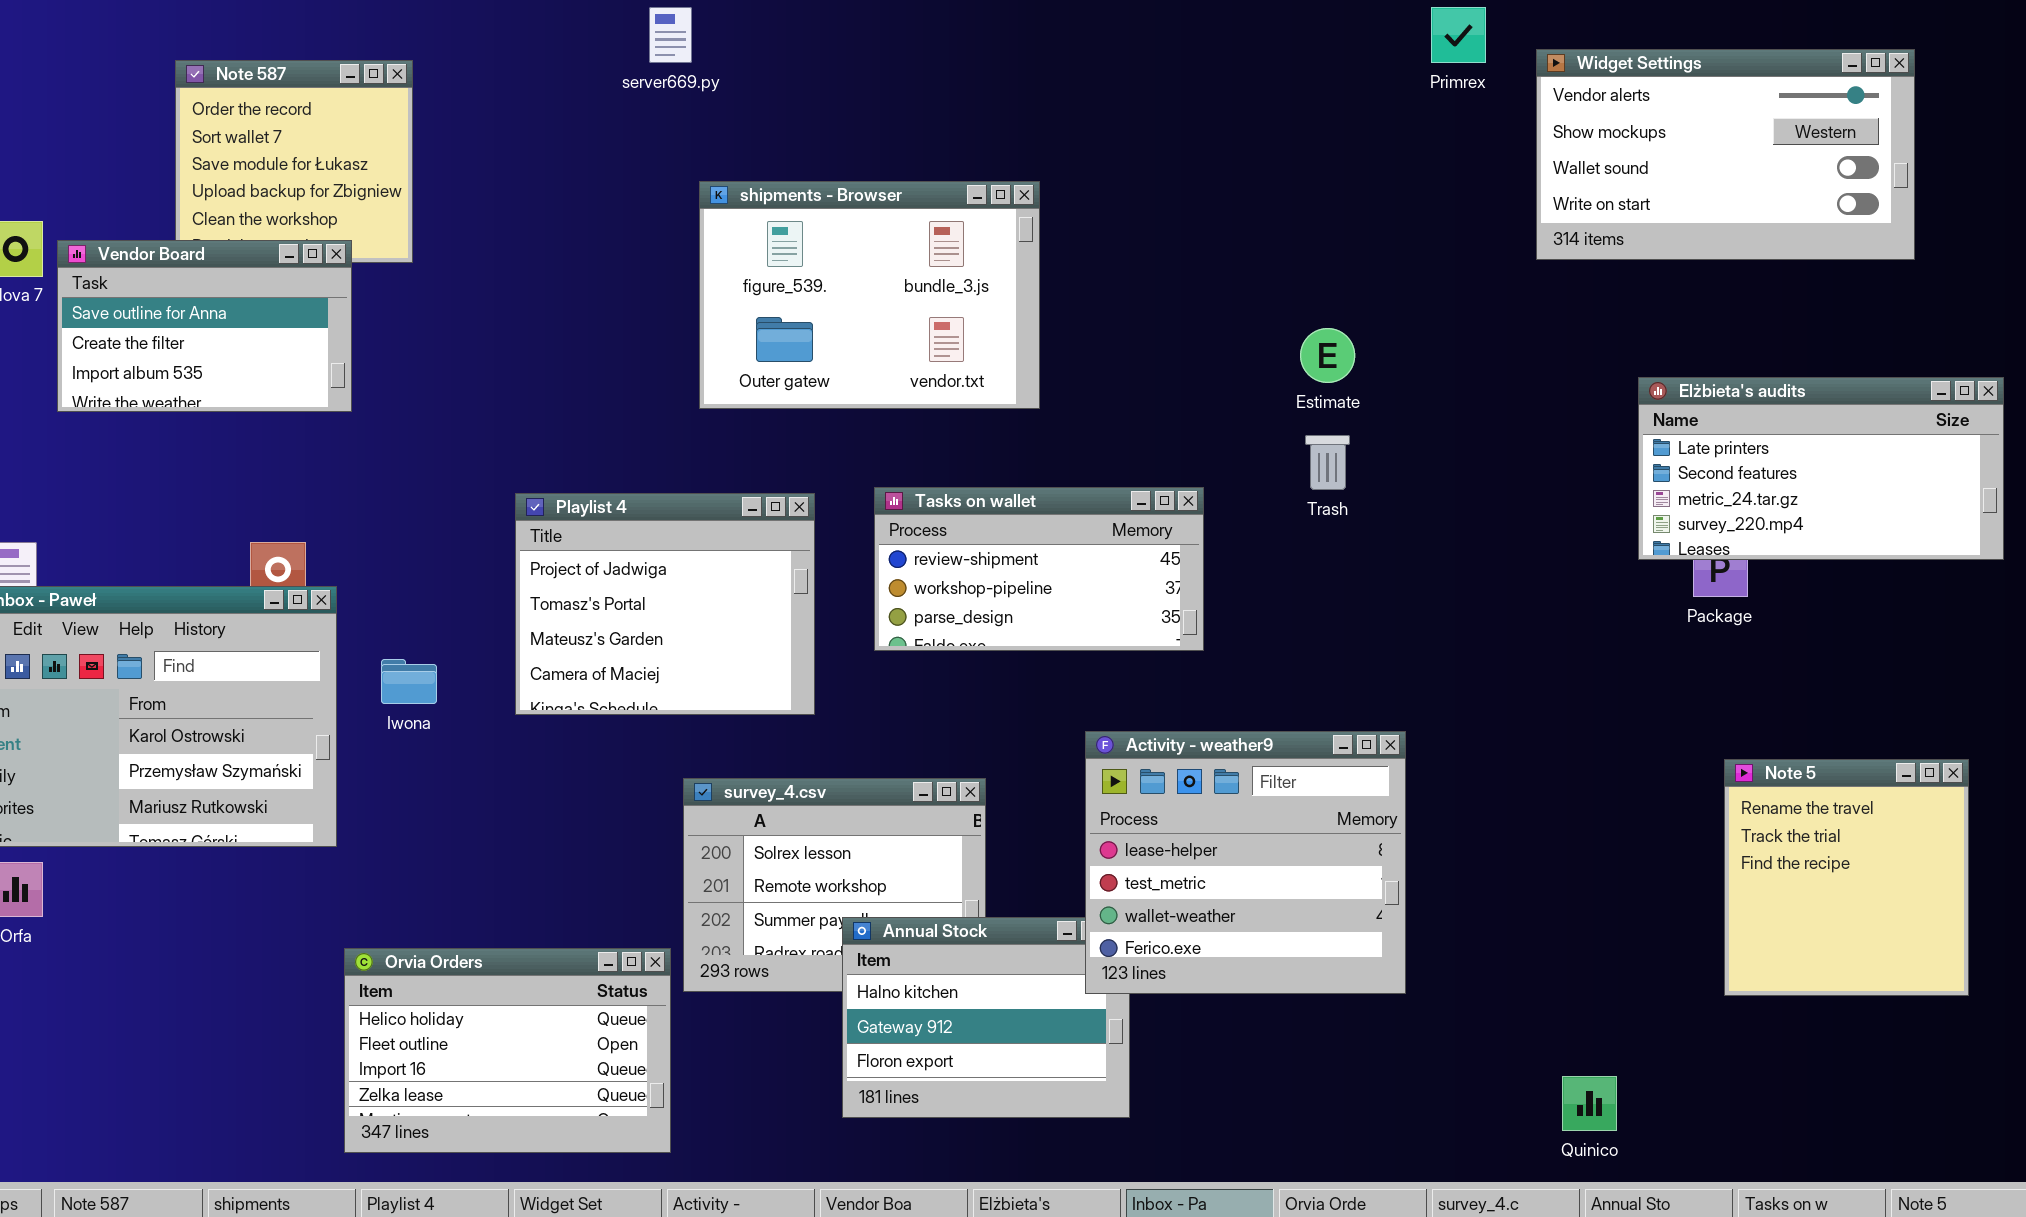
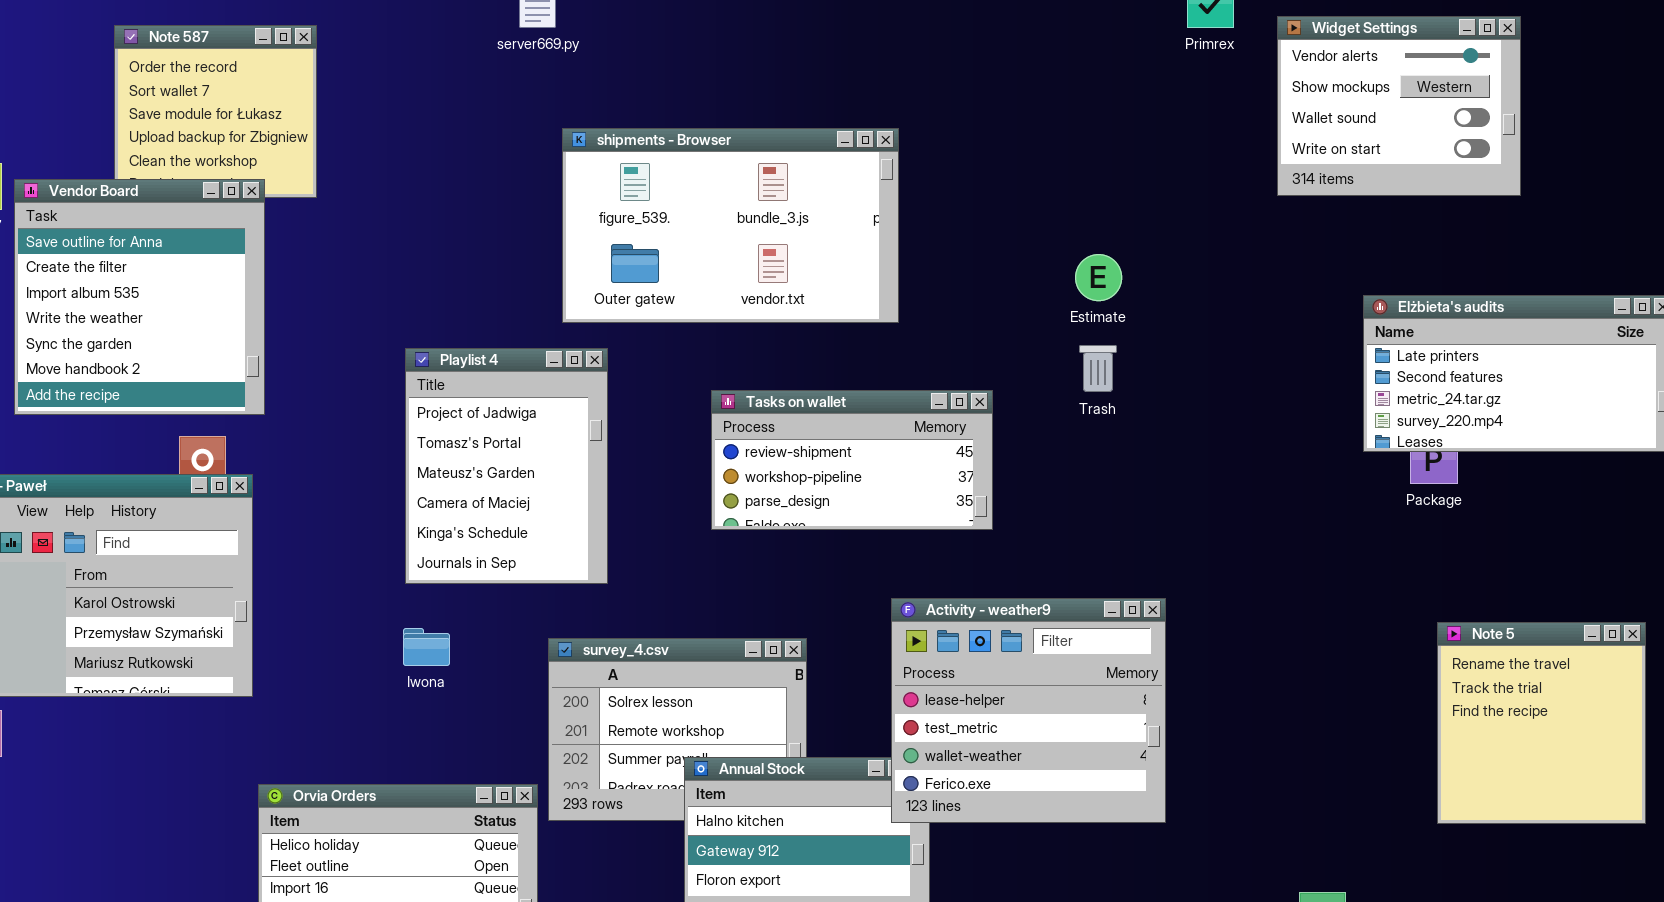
Widget Settings: [1536,49,1915,260] -> [1277,16,1521,196], resized
shipments - Browser: [699,181,1040,409] -> [562,128,899,323], resized
Vendor Board: [57,240,352,412] -> [14,179,265,415], resized
Playlist 4: [515,493,815,715] -> [405,348,608,584], resized
Iwona: [381,659,437,704] -> [403,628,450,666], moved

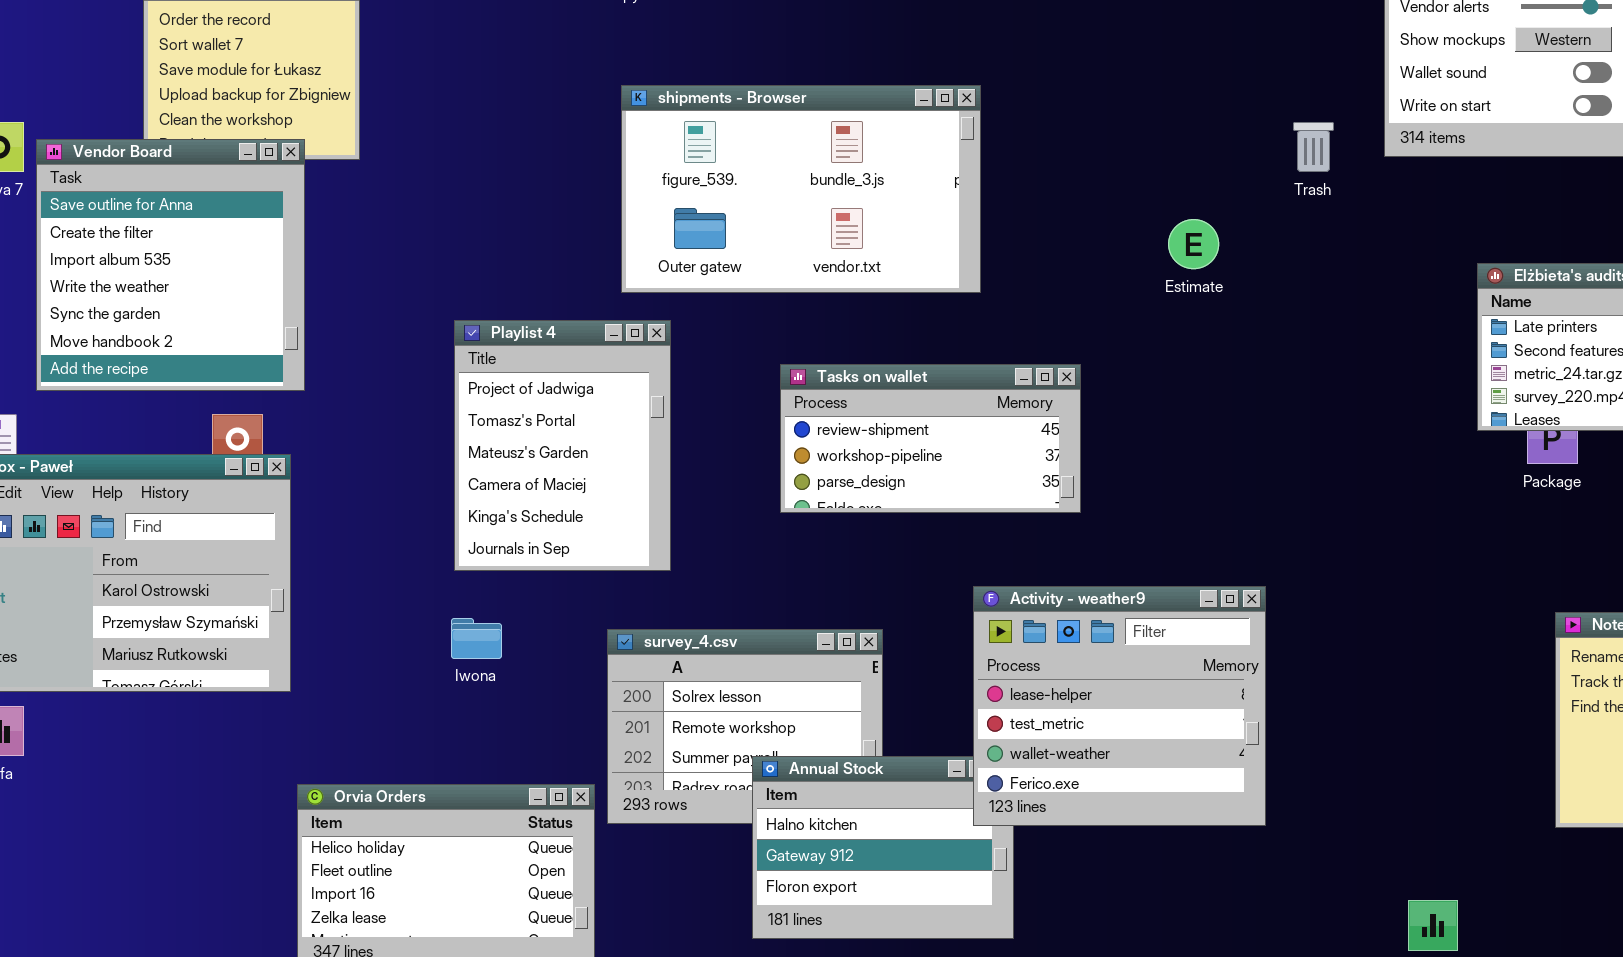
Trash: [1079,345,1117,392] -> [1293,122,1334,172], moved

